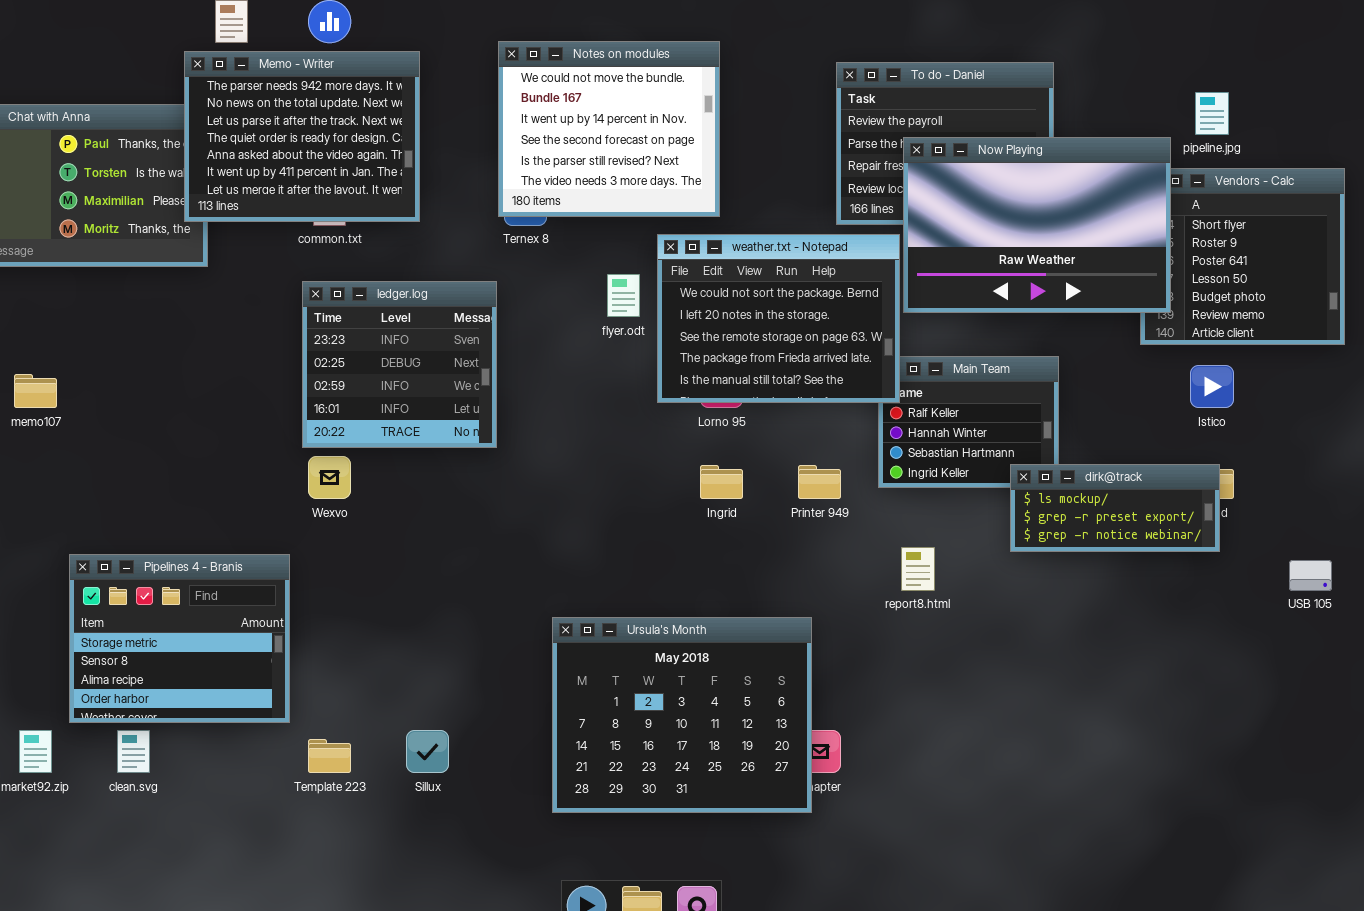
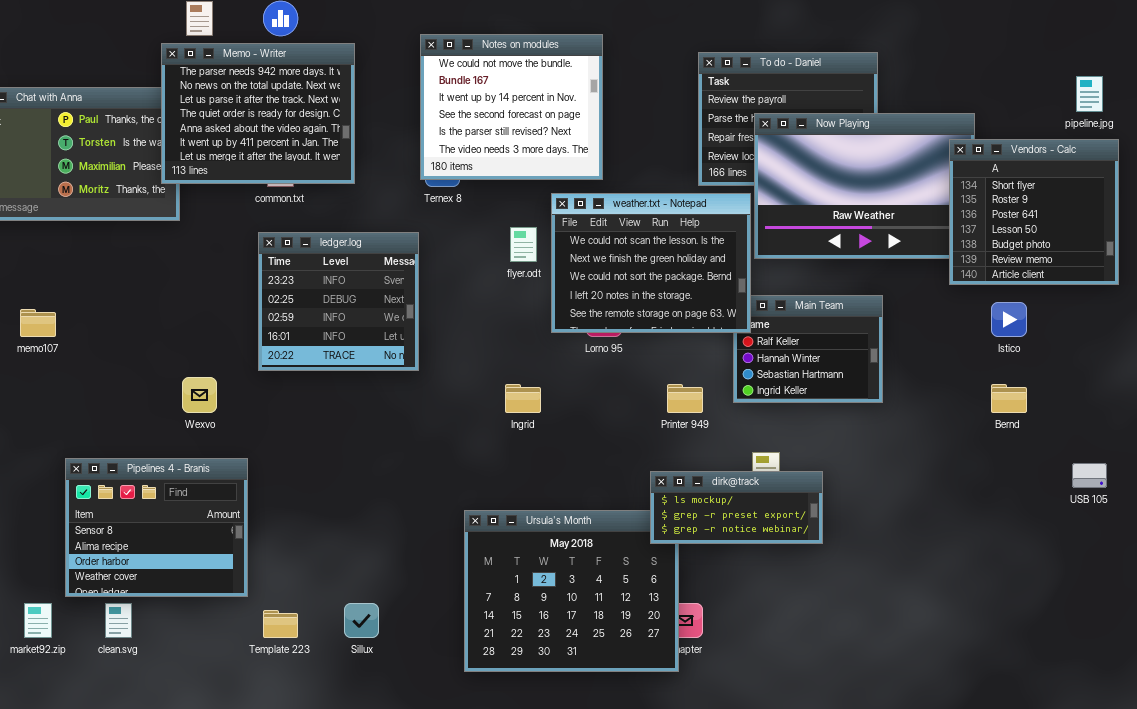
pipeline.jpg: [1195,92,1229,135] -> [1076,76,1103,112], moved
Vendors - Calc: [1140,168,1345,345] -> [949,139,1119,285], raised
weather.txt - Notepad: [657,234,900,403] -> [551,193,751,333], scrolled up 2 rows
Wexvo: [308,456,351,499] -> [182,377,217,413], moved
dirk@track: [1010,464,1220,552] -> [650,471,823,544], moved
Ingrid: [700,465,743,499] -> [505,384,541,413], moved
Pipelines 4 - Branis: [69,554,290,723] -> [65,458,248,597], scrolled down 1 row

